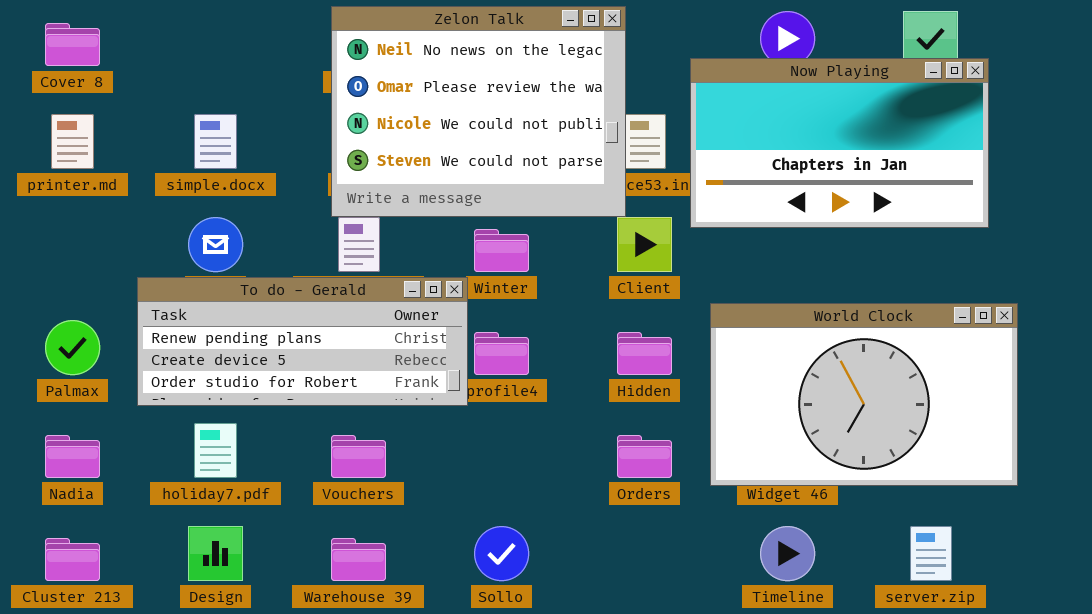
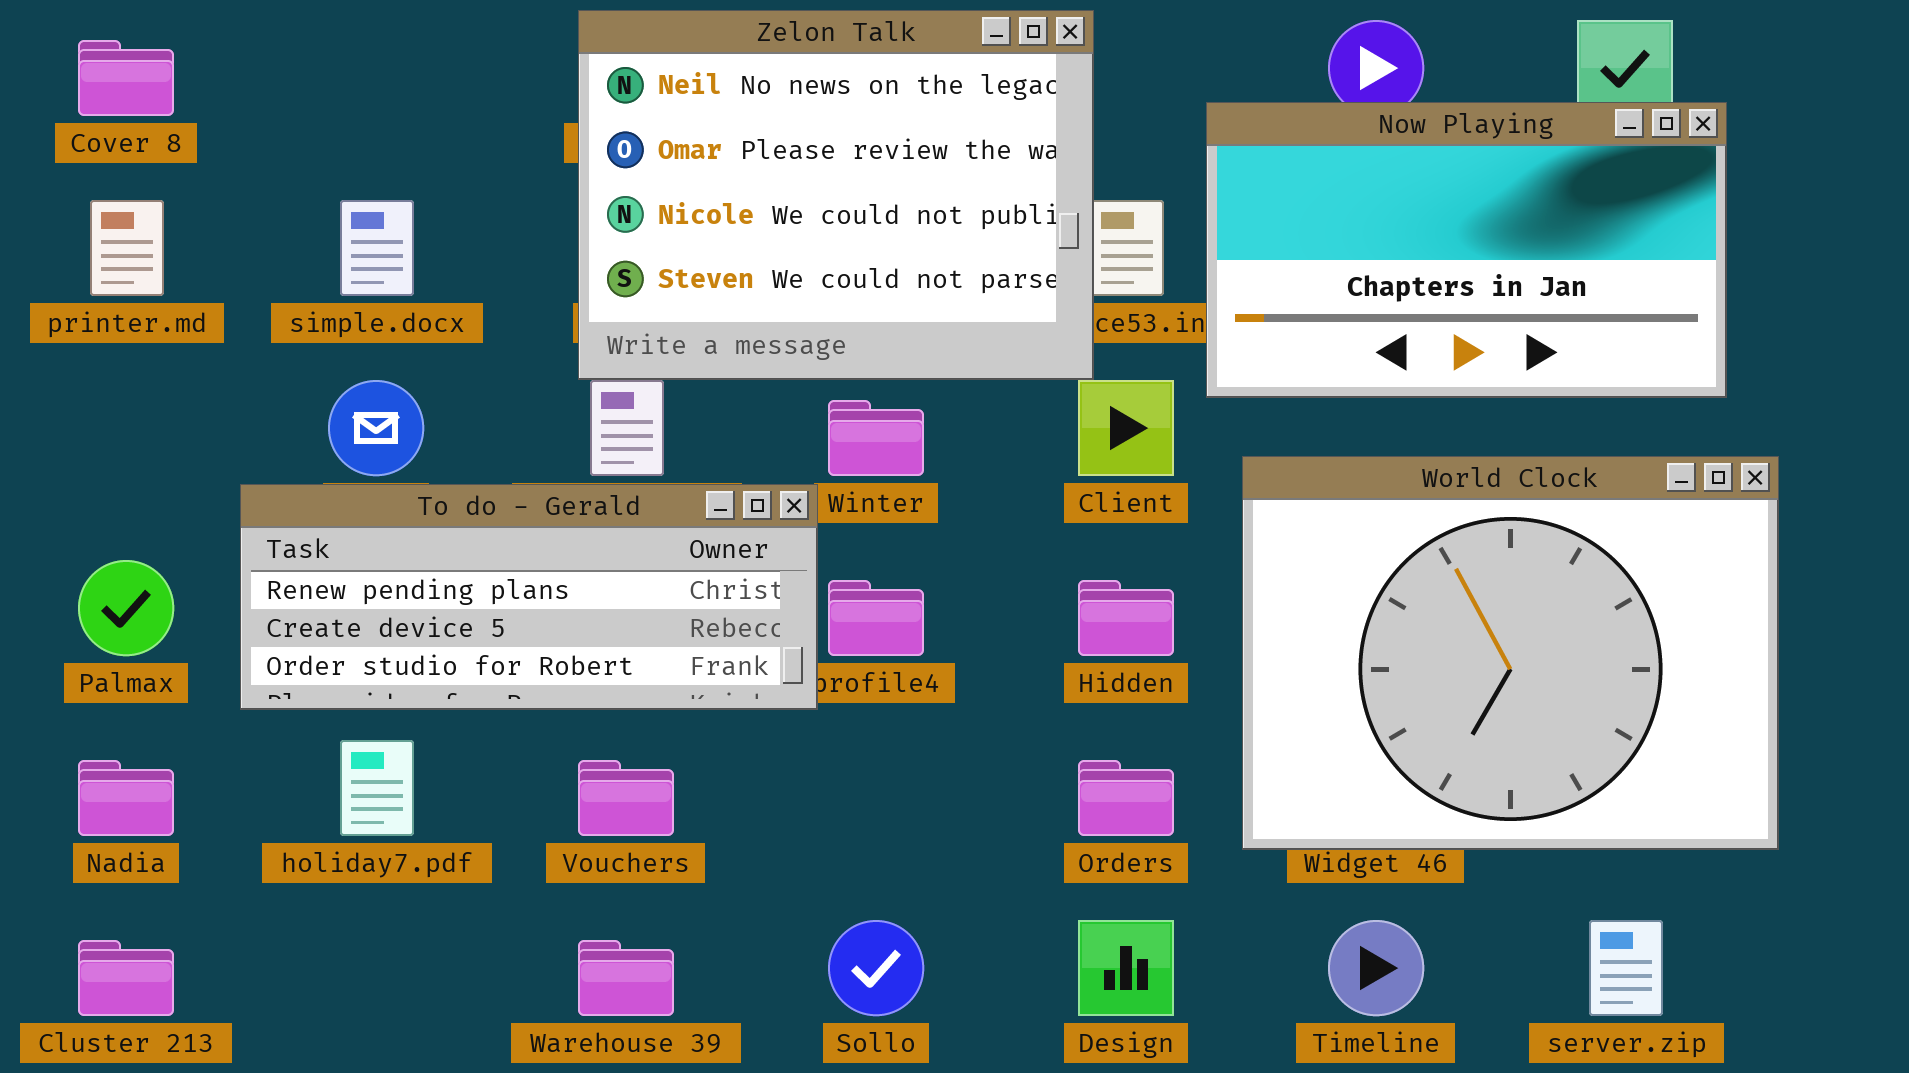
World Clock: [710,303,1018,486] -> [1242,456,1779,850], resized
Design: [188,526,243,581] -> [1078,920,1174,1016], moved

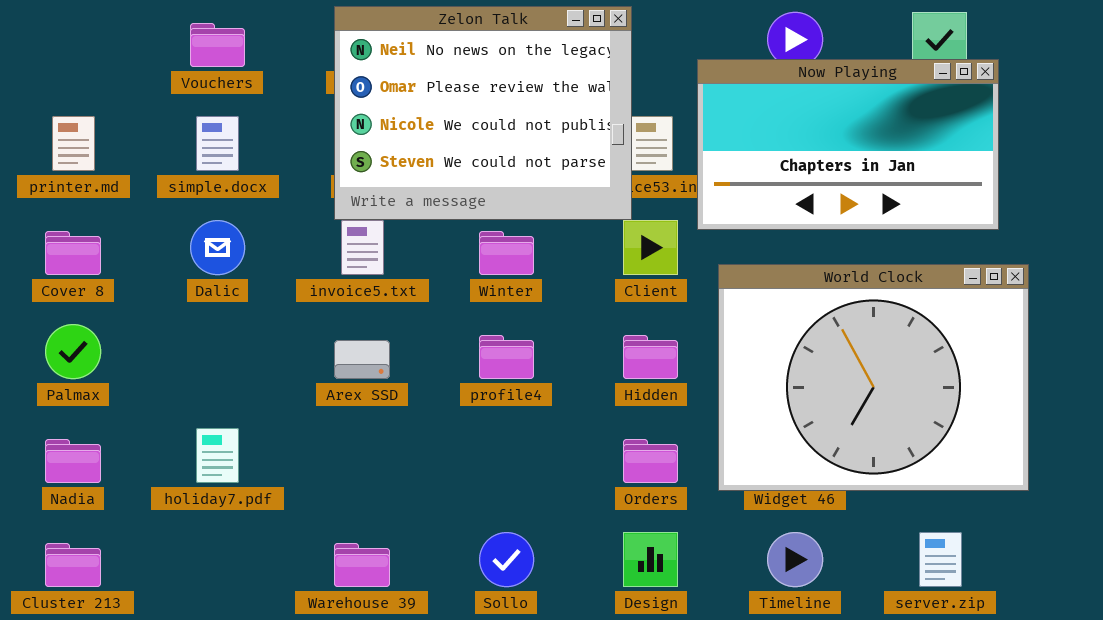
Cover 8: [78,40,174,116] -> [45,231,101,275], moved
To do - Gerald: [240,484,818,710] -> none, closed
Vouchers: [578,760,674,836] -> [190,23,245,67], moved

